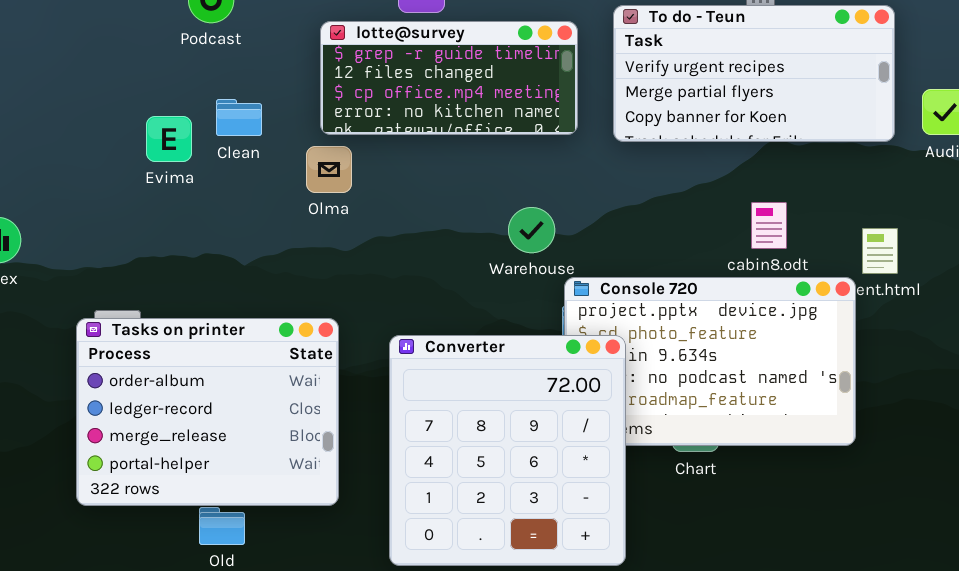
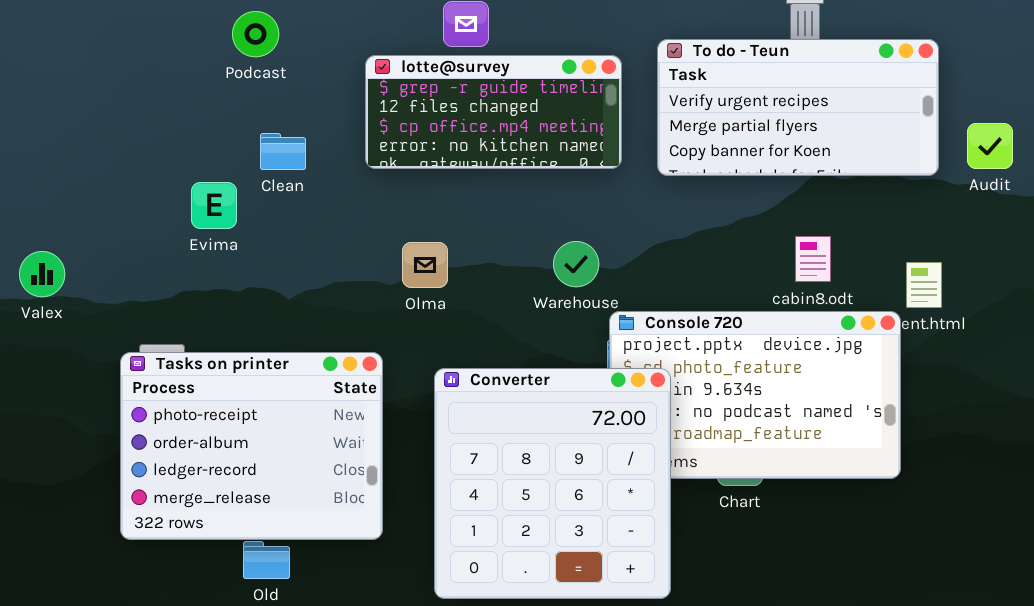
Evima: [146,116,192,162] -> [191,182,237,229], moved
Olma: [306,146,352,193] -> [402,242,448,288], moved
Tasks on printer: [76,318,339,506] -> [120,352,383,540], scrolled up 1 row

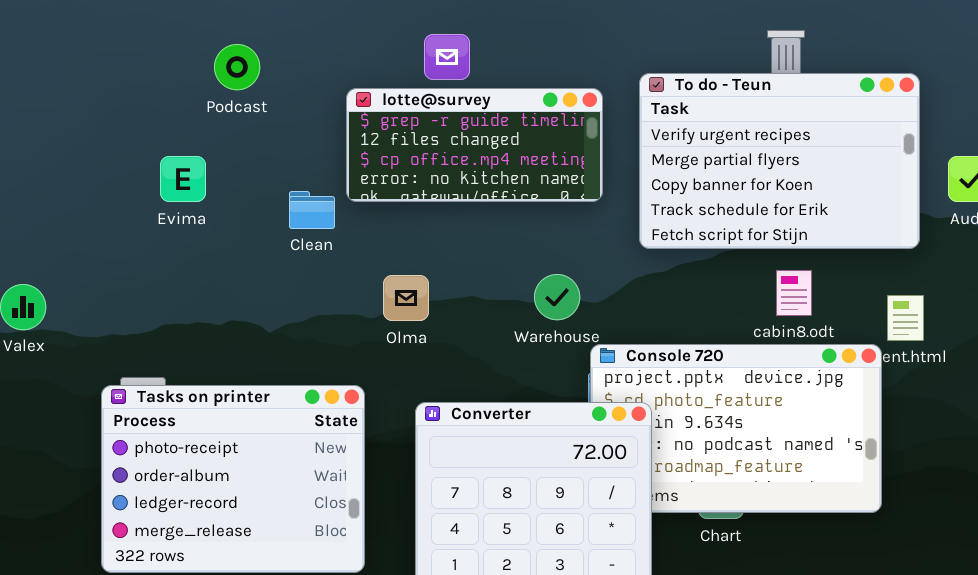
To do - Teun: [657,39,939,176] -> [639,73,920,249], resized
Clean: [260,133,306,170] -> [289,191,335,229], moved
Evima: [191,182,237,229] -> [160,156,206,202], moved

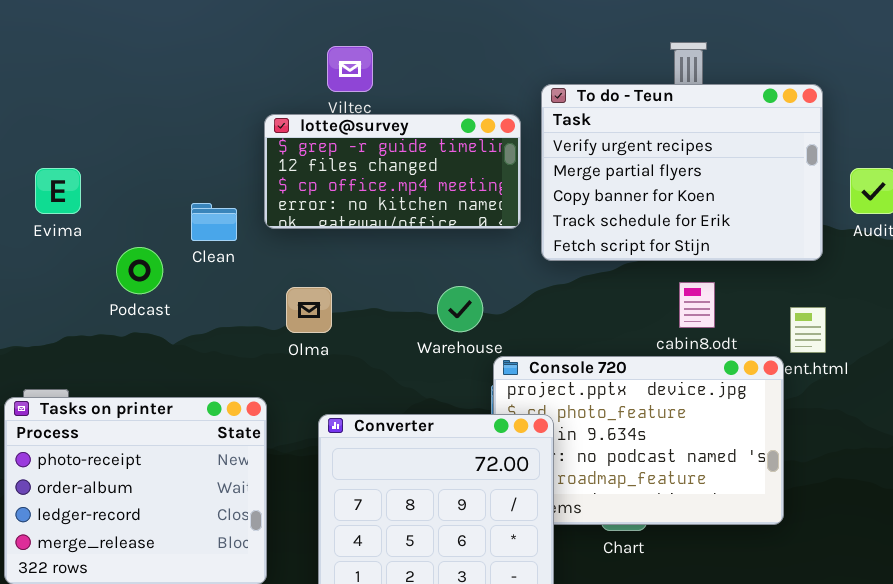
Podcast: [214,44,260,90] -> [116,247,163,294], moved
lotte@survey: [346,88,603,202] -> [264,114,521,229], moved
Evima: [160,156,206,202] -> [35,168,81,214], moved

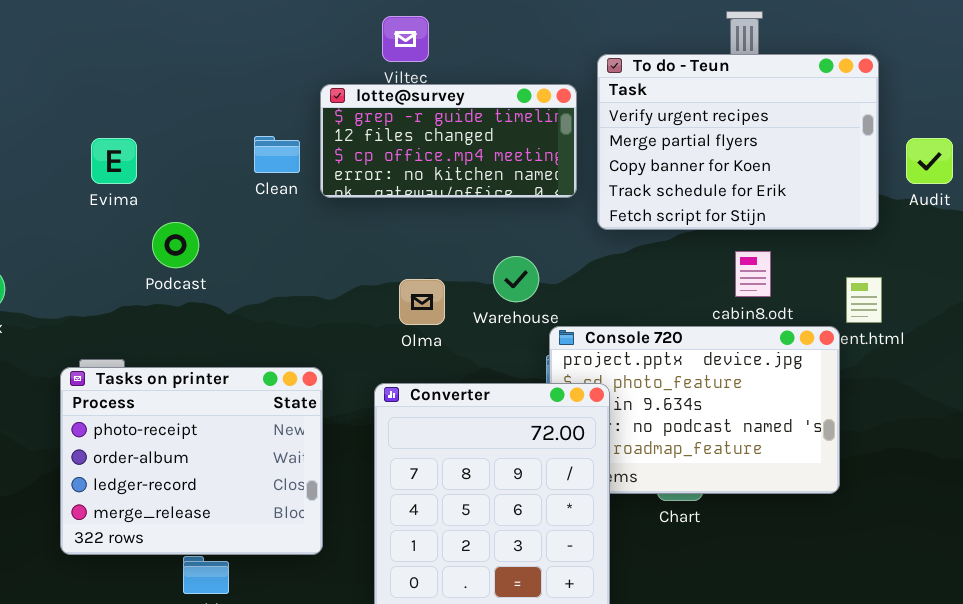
Clean: [191,203,237,241] -> [254,136,300,173], moved
Podcast: [116,247,163,294] -> [152,222,199,268], moved
Olma: [286,287,332,333] -> [399,279,445,325], moved

